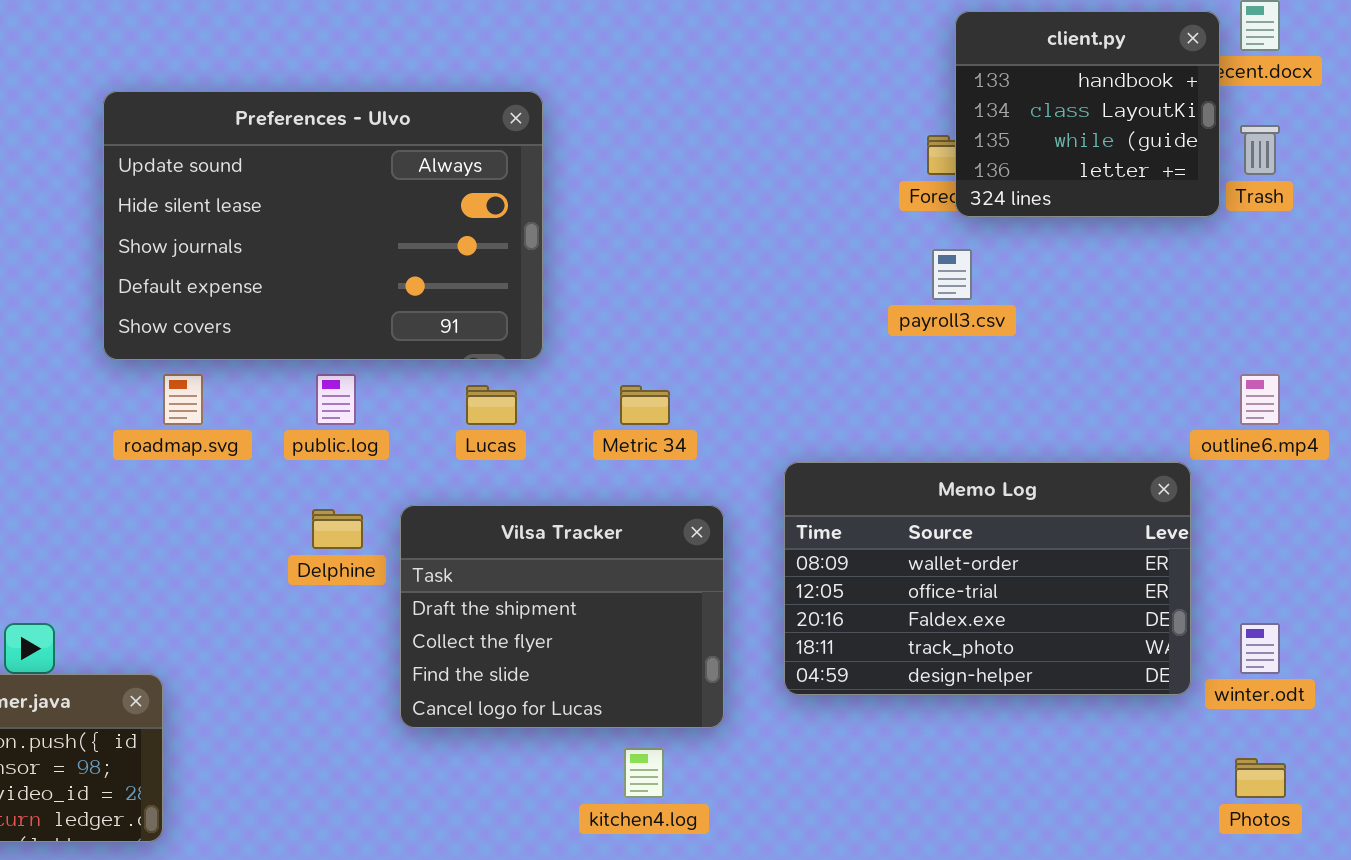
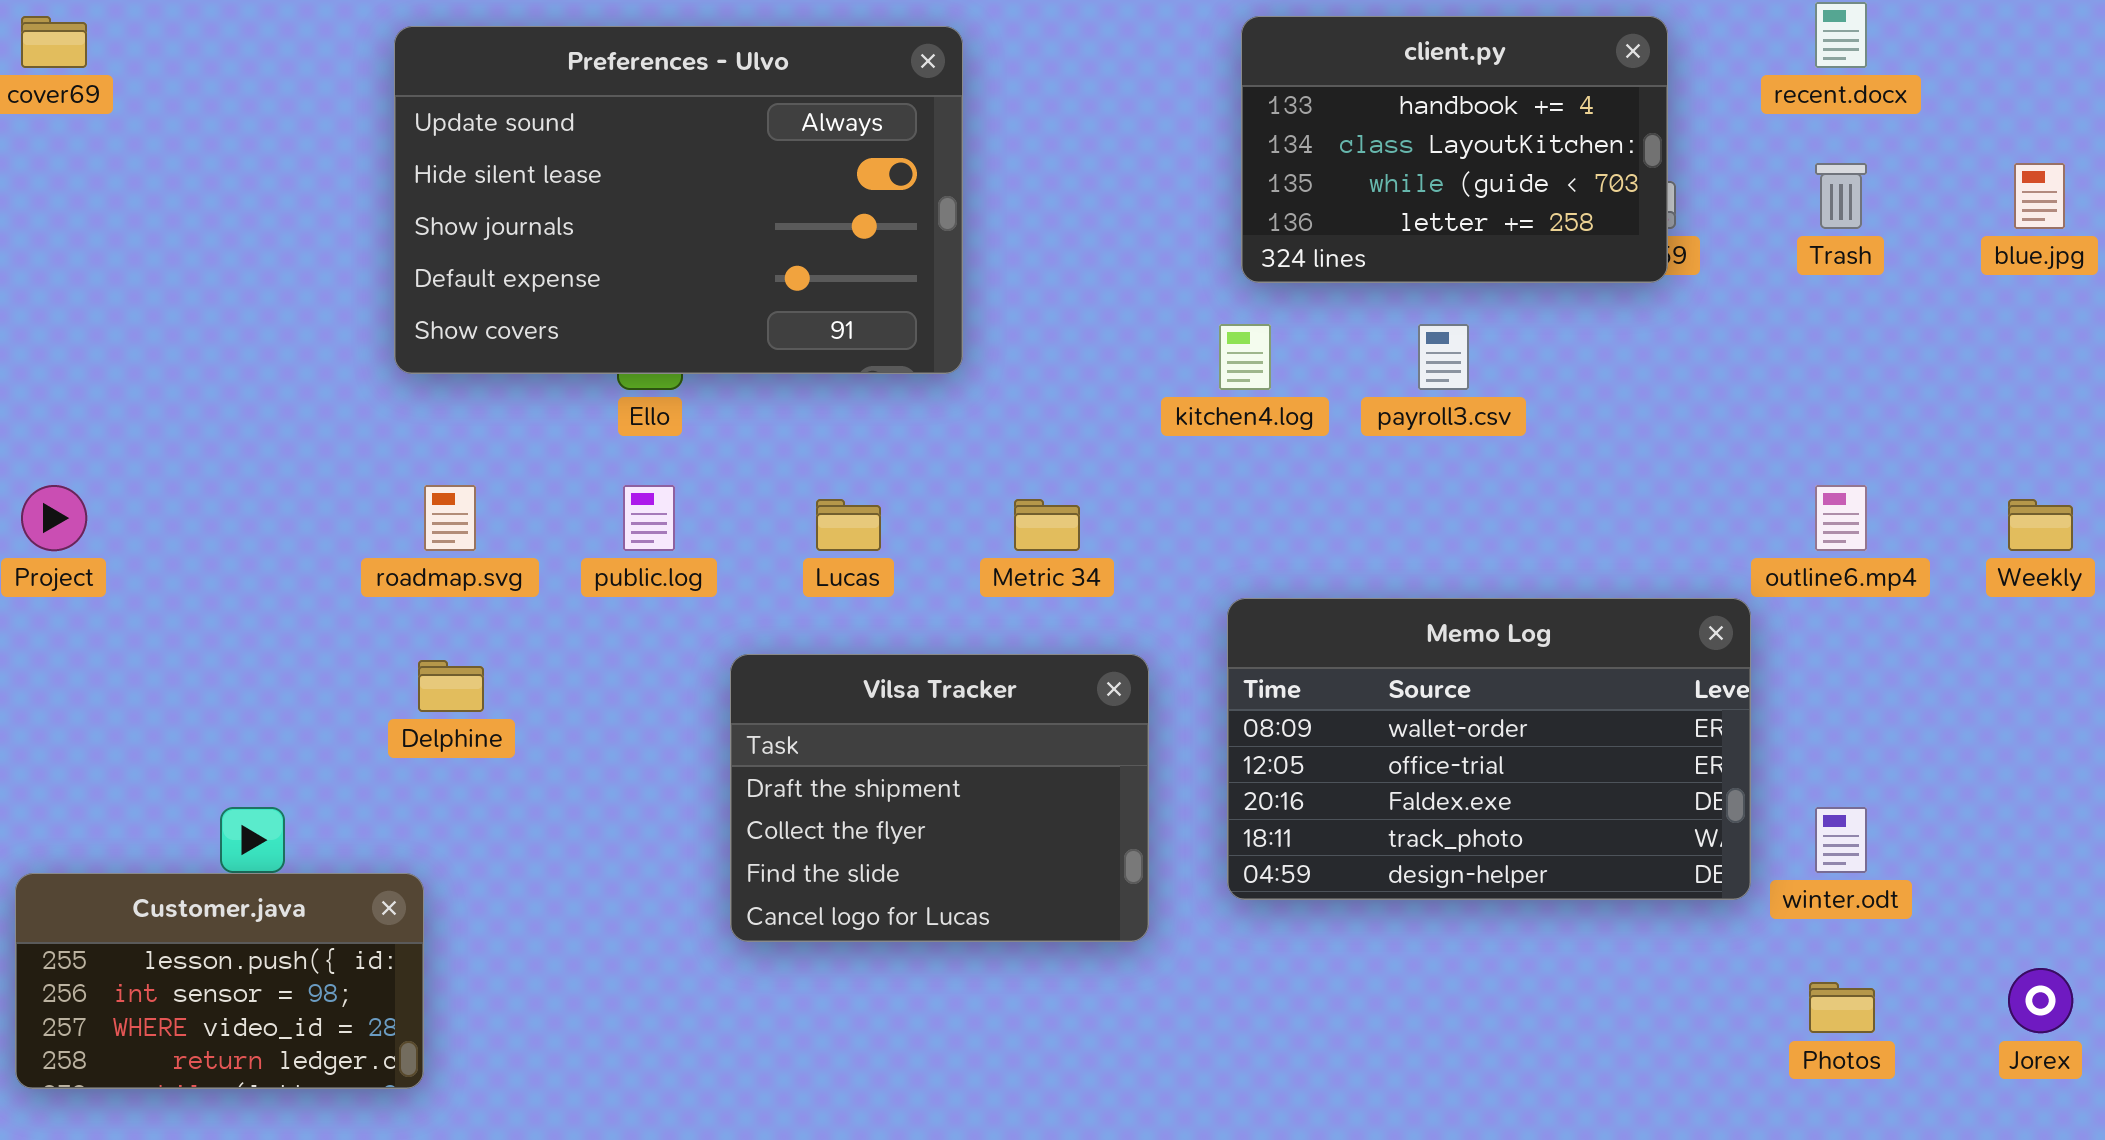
client.py: [955,11,1220,217] -> [1241,16,1668,283], moved, resized
Preferences - Ulvo: [103,91,543,360] -> [394,26,963,374], moved
Delphine: [312,509,363,549] -> [418,660,484,712], moved
kitchen4.log: [624,748,664,798] -> [1219,324,1271,390], moved

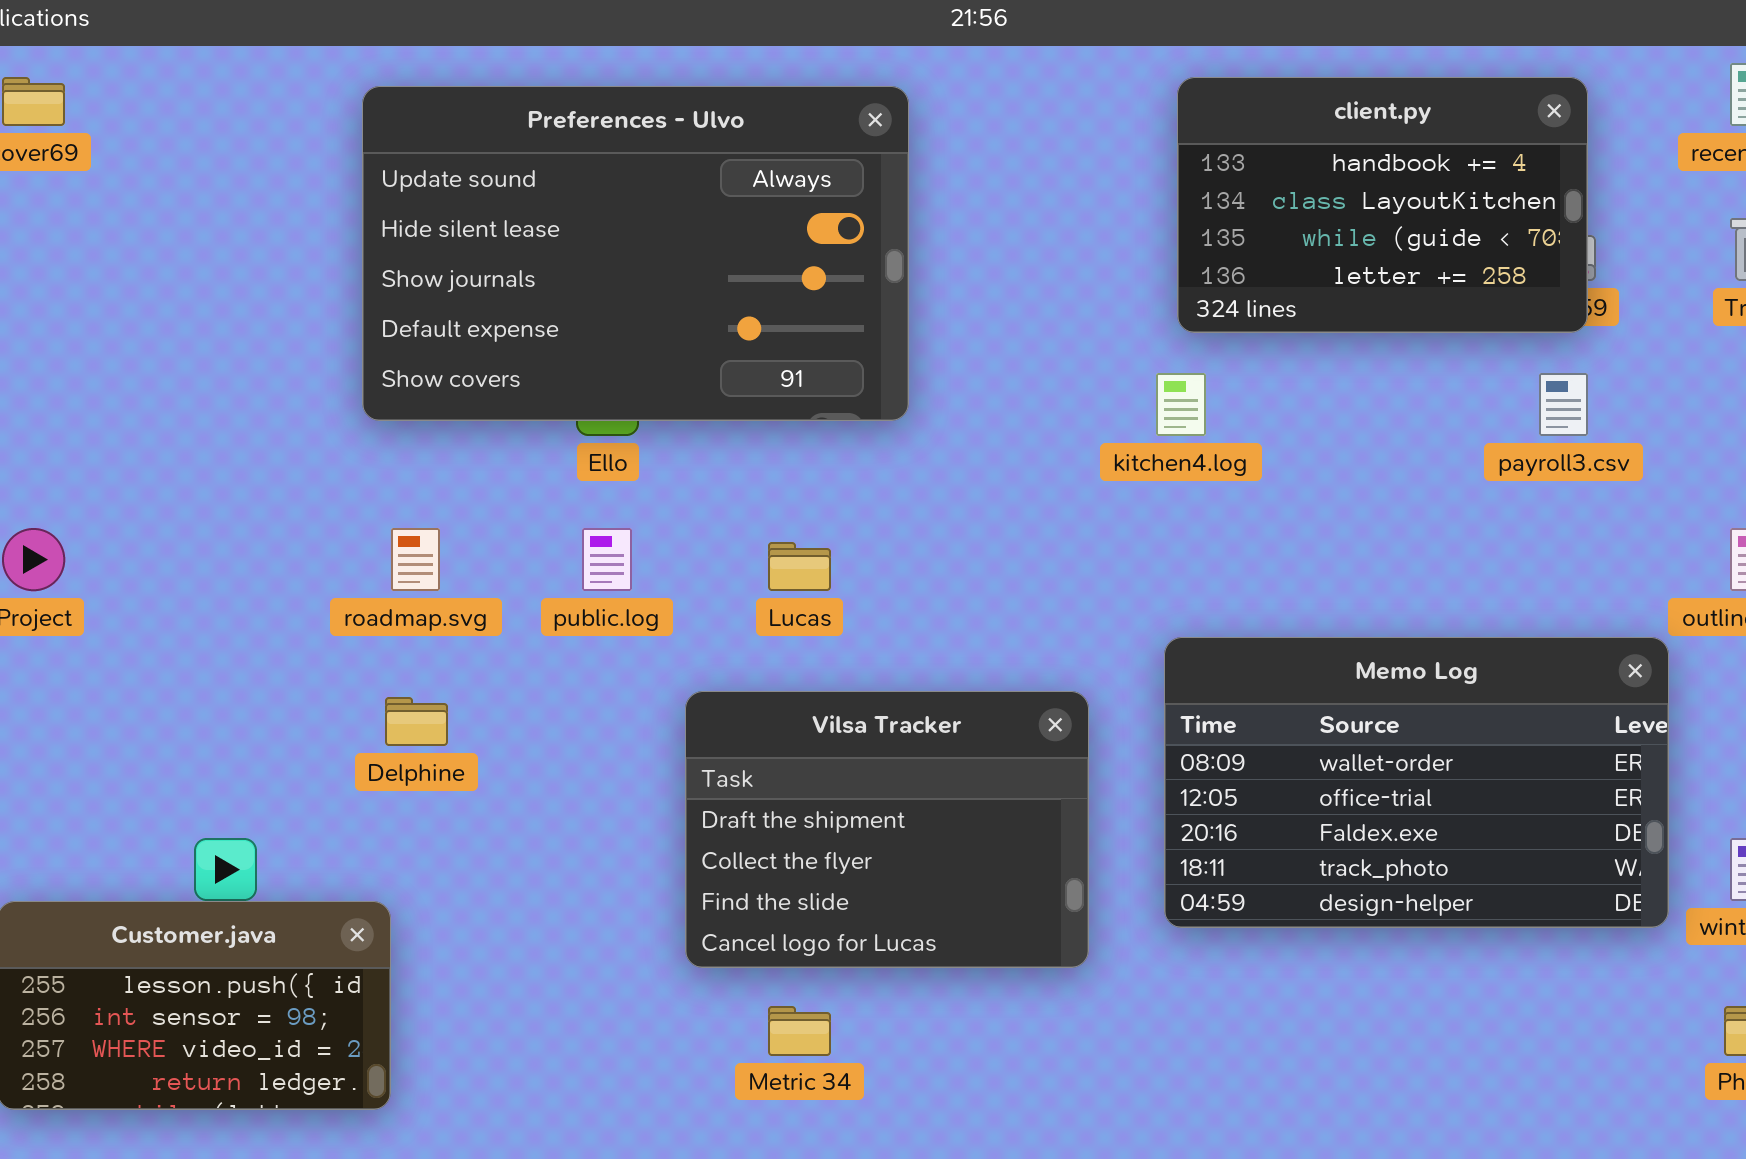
payroll3.csv: [1418,324,1469,390] -> [1539,373,1588,436], moved
Metric 34: [1014,499,1080,551] -> [768,1006,831,1056], moved

